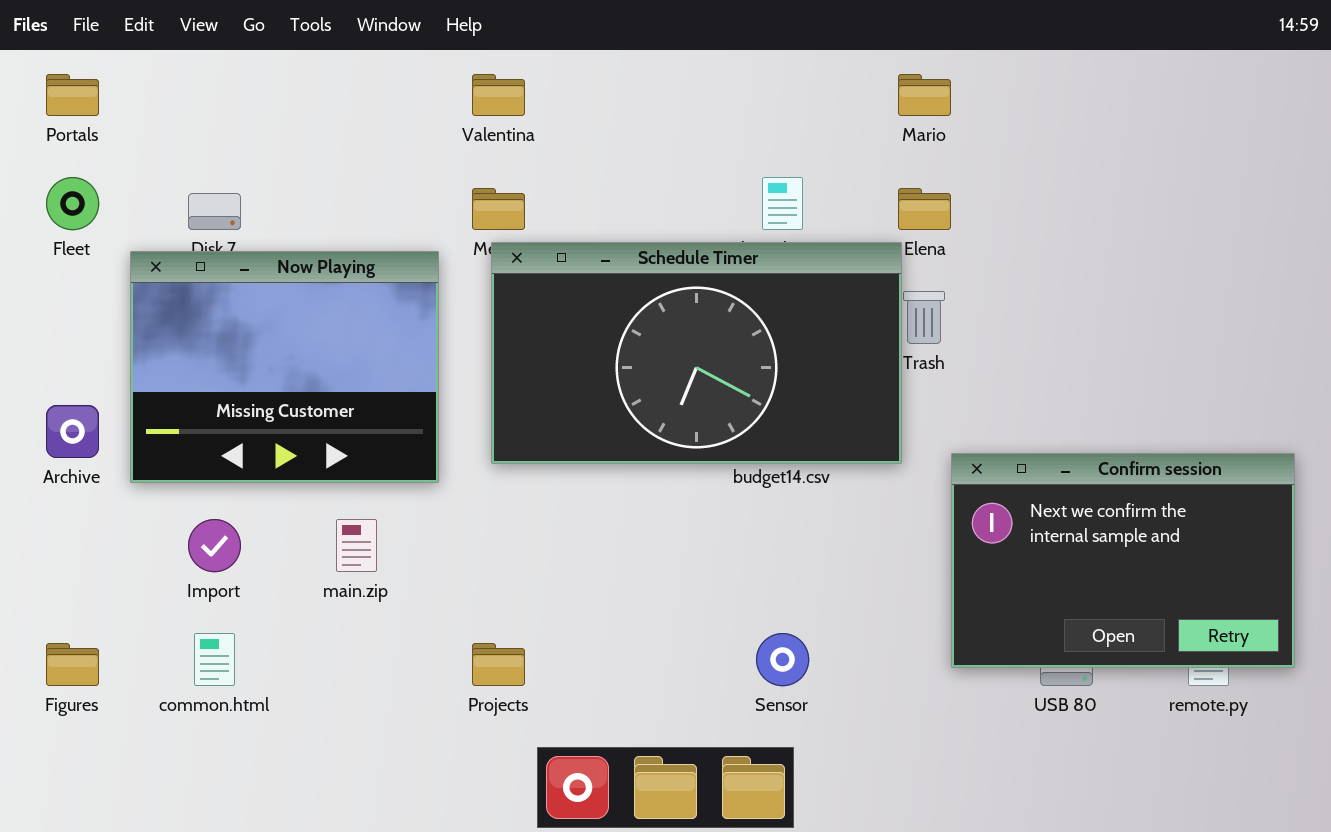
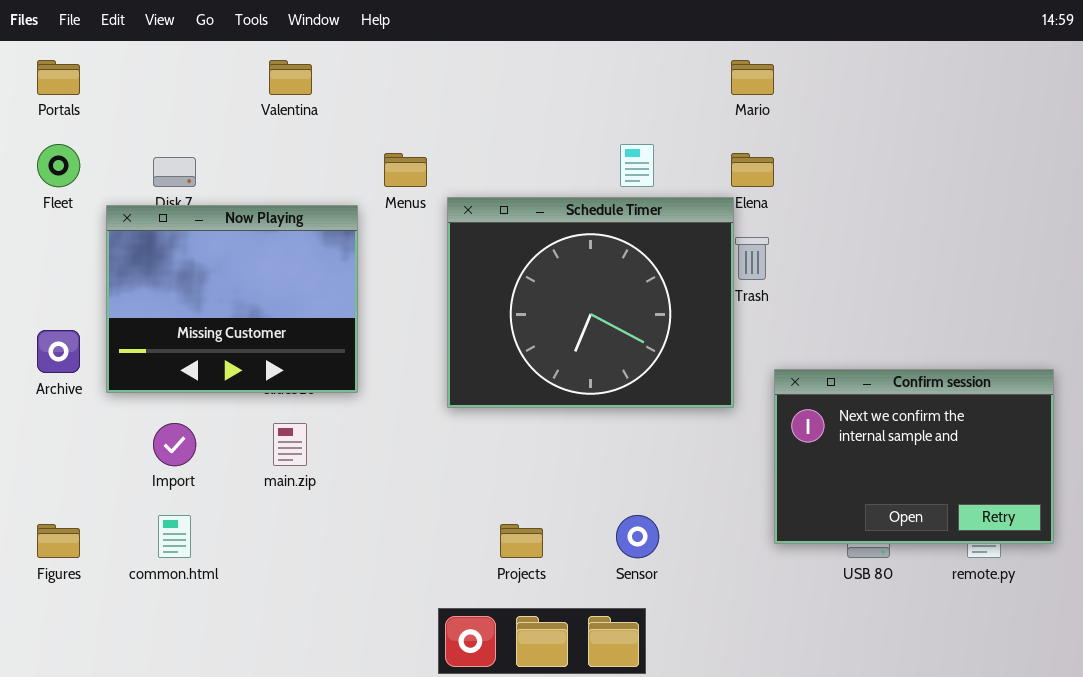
Valentina: [472,74,525,116] -> [269,60,312,95], moved
Schedule Timer: [491,242,902,464] -> [447,197,734,408], resized
Projects: [472,643,525,686] -> [500,524,543,558], moved

